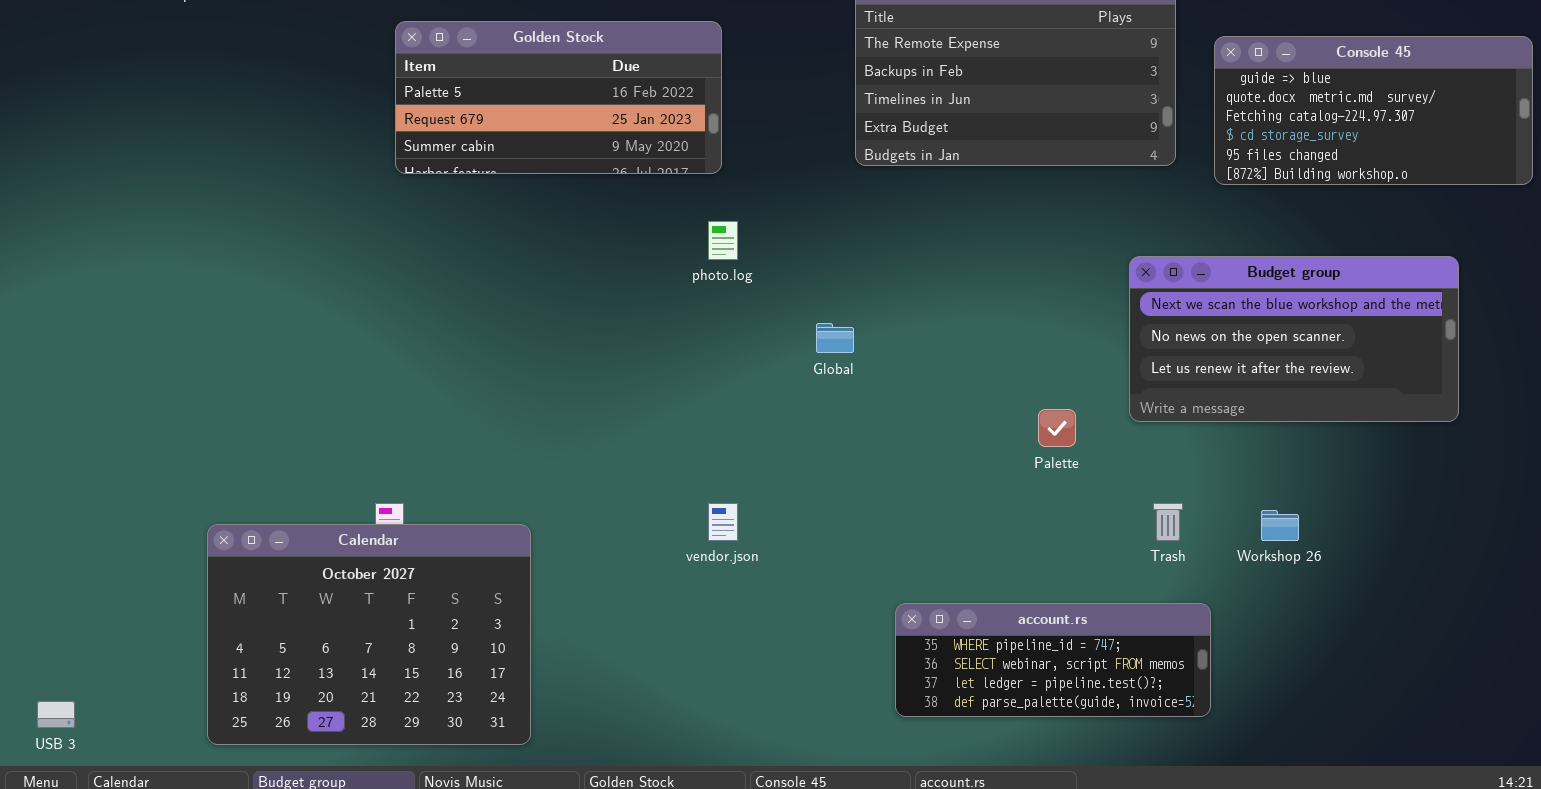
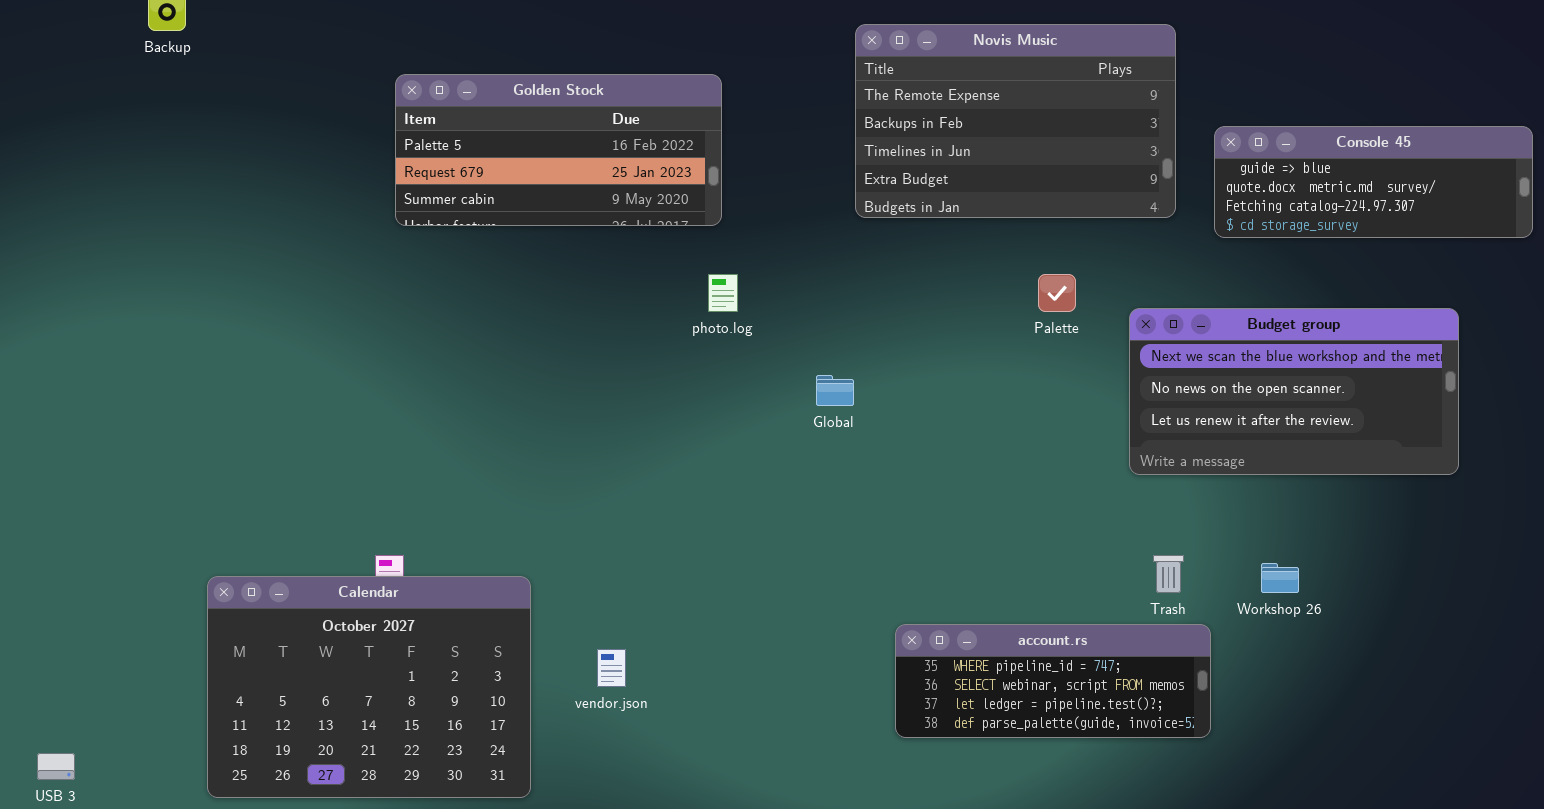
Console 45: [1214,36,1533,185] -> [1214,126,1533,238], resized
Palette: [1038,409,1076,447] -> [1038,274,1076,312], moved
vendor.json: [708,503,738,541] -> [597,649,626,687], moved
account.rs: [895,603,1211,717] -> [895,624,1211,738], moved

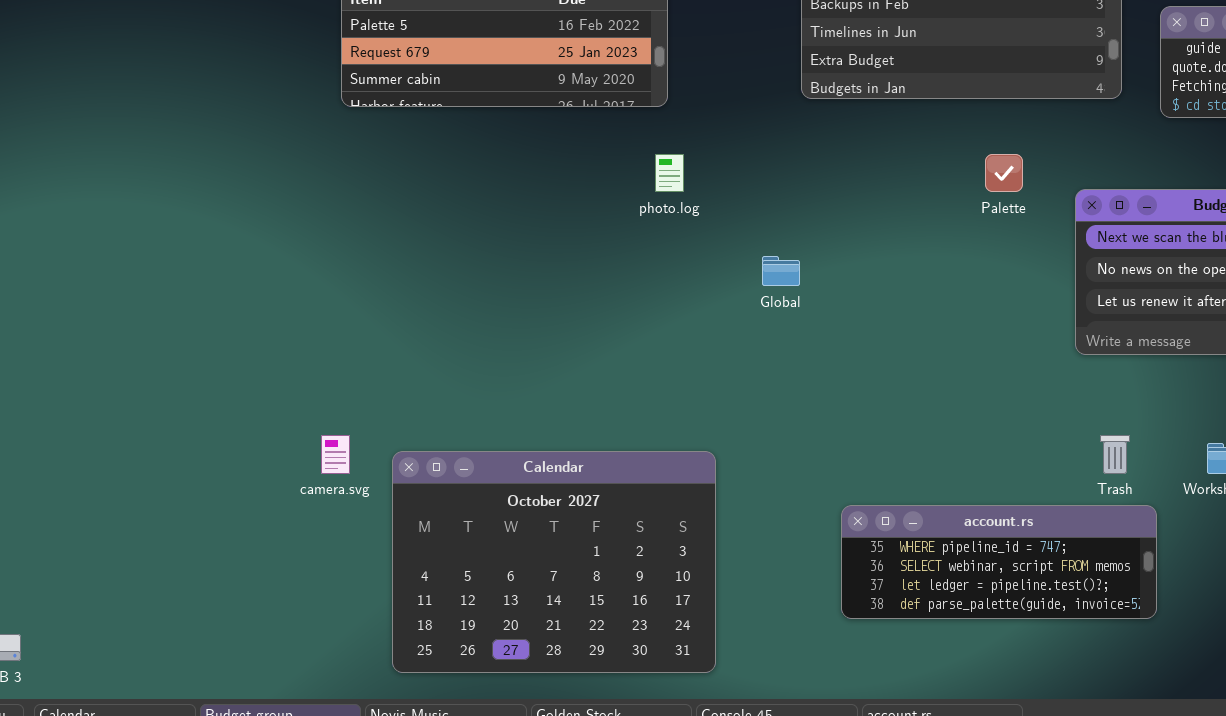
Calendar: [207,576,531,798] -> [392,451,716,673], moved

